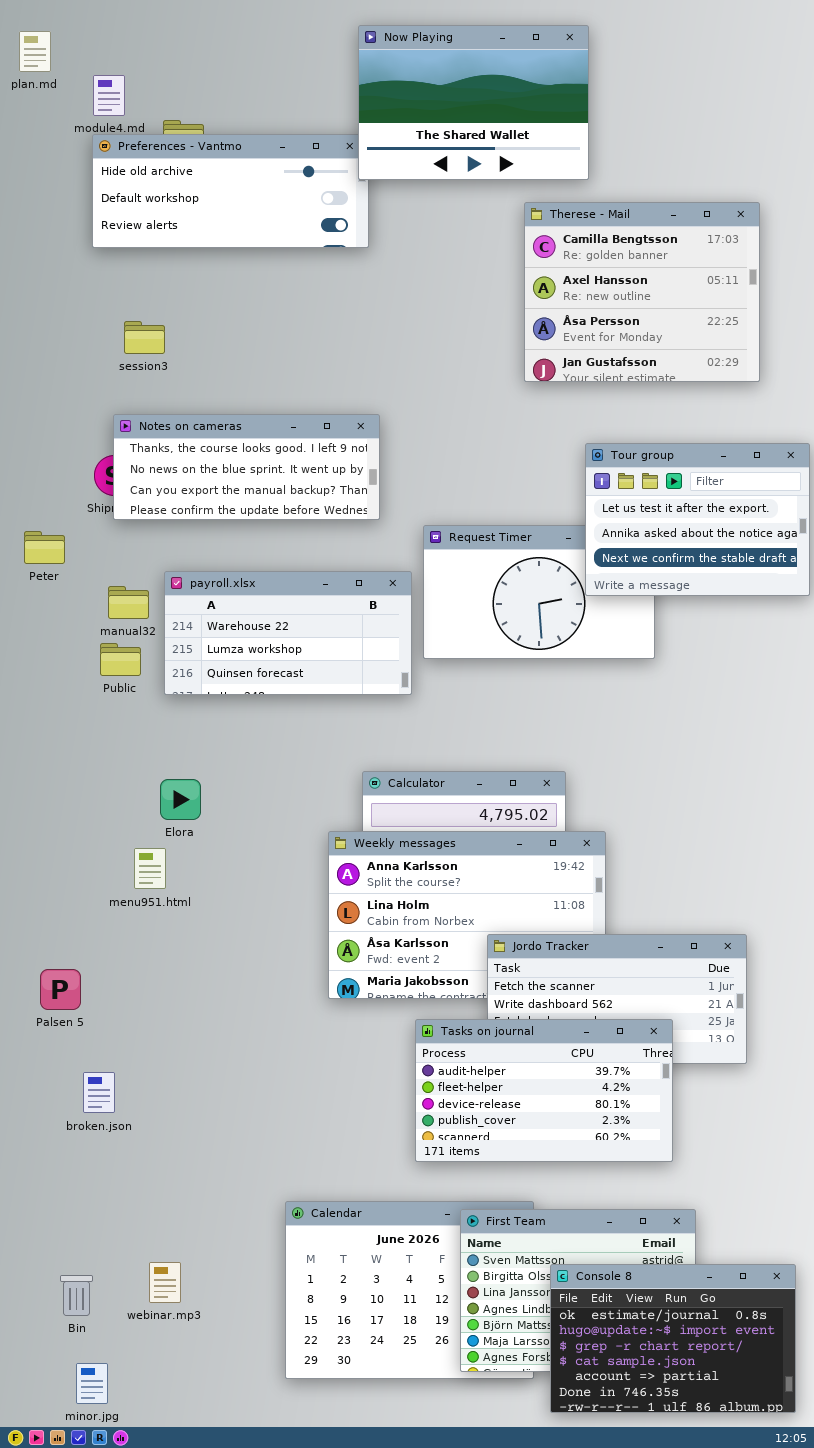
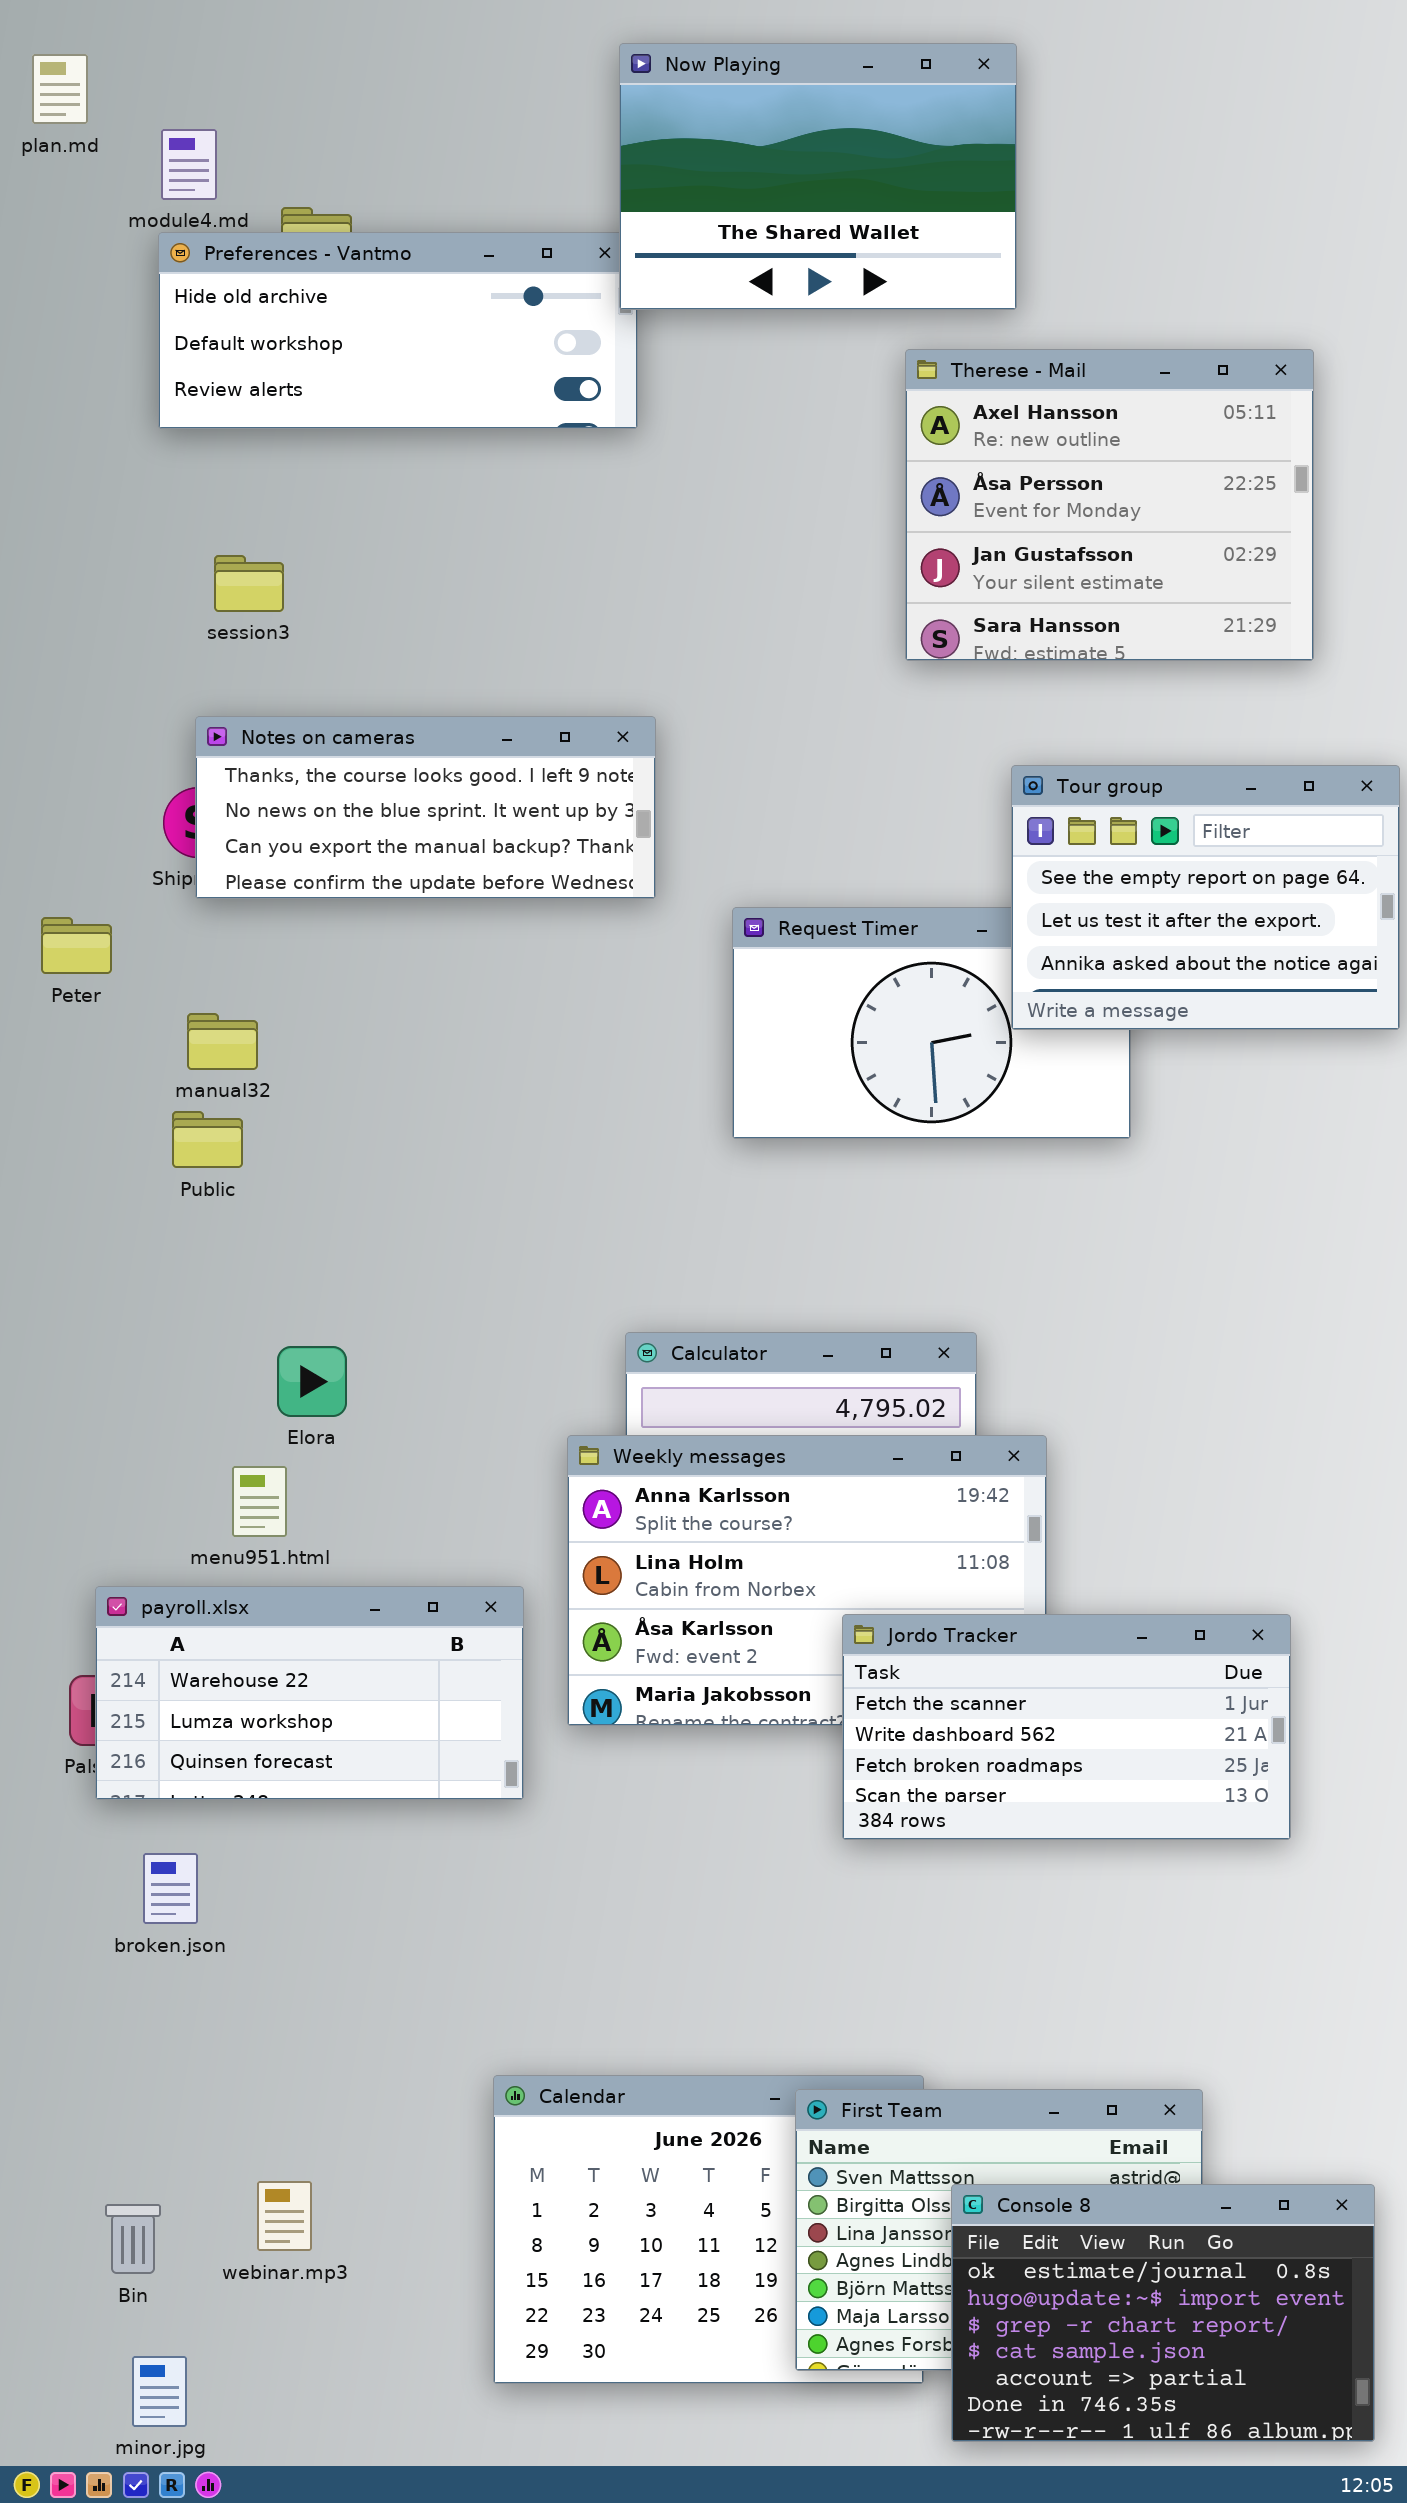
Therese - Mail: [524,202,760,382] -> [905,349,1314,661], scrolled down 1 row
Tour group: [585,443,810,596] -> [1011,765,1400,1030], scrolled up 1 row
payroll.xlsx: [164,571,412,695] -> [95,1586,524,1800], moved
Tasks on journal: [415,1019,673,1162] -> none, closed

